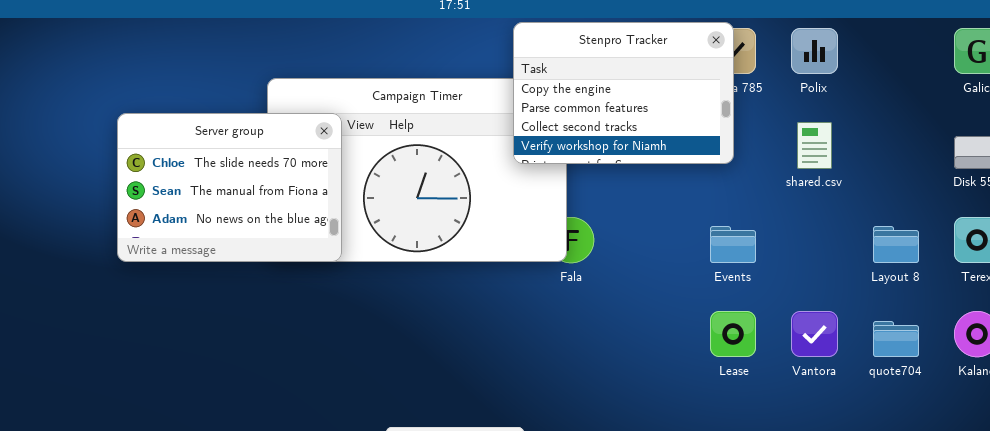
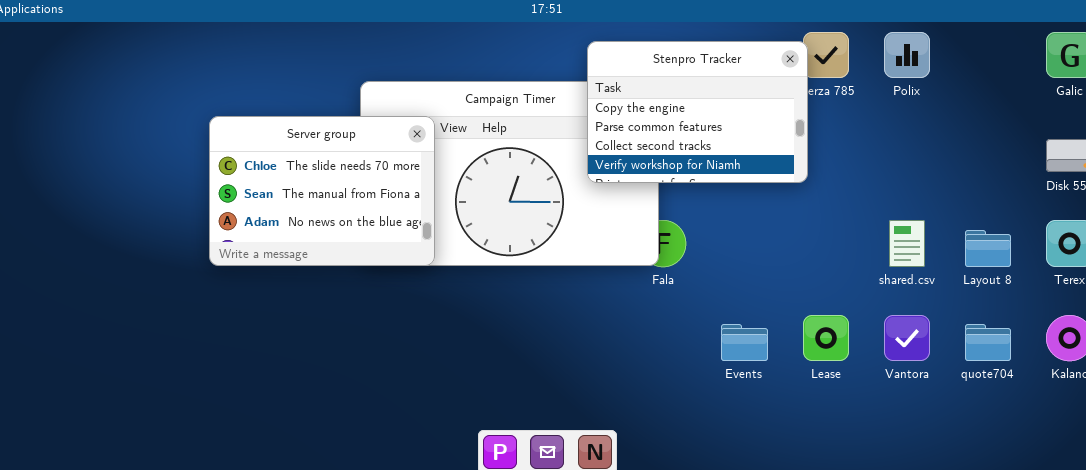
Stenpro Tracker: [513,22,734,164] -> [587,41,808,183], moved
shared.csv: [797,122,832,169] -> [889,220,925,267], moved
Events: [710,226,756,263] -> [721,324,768,361], moved

